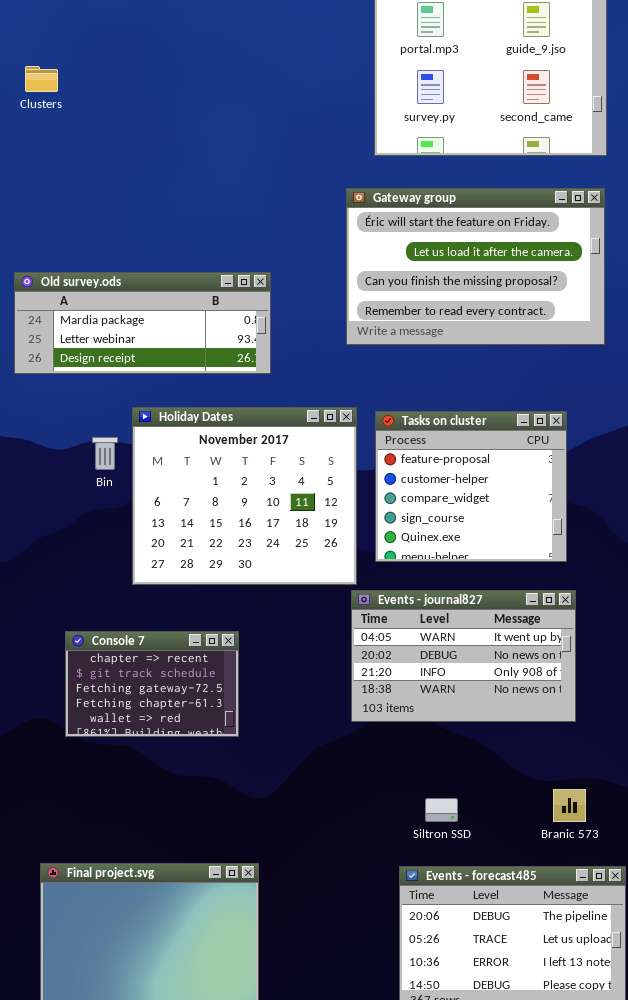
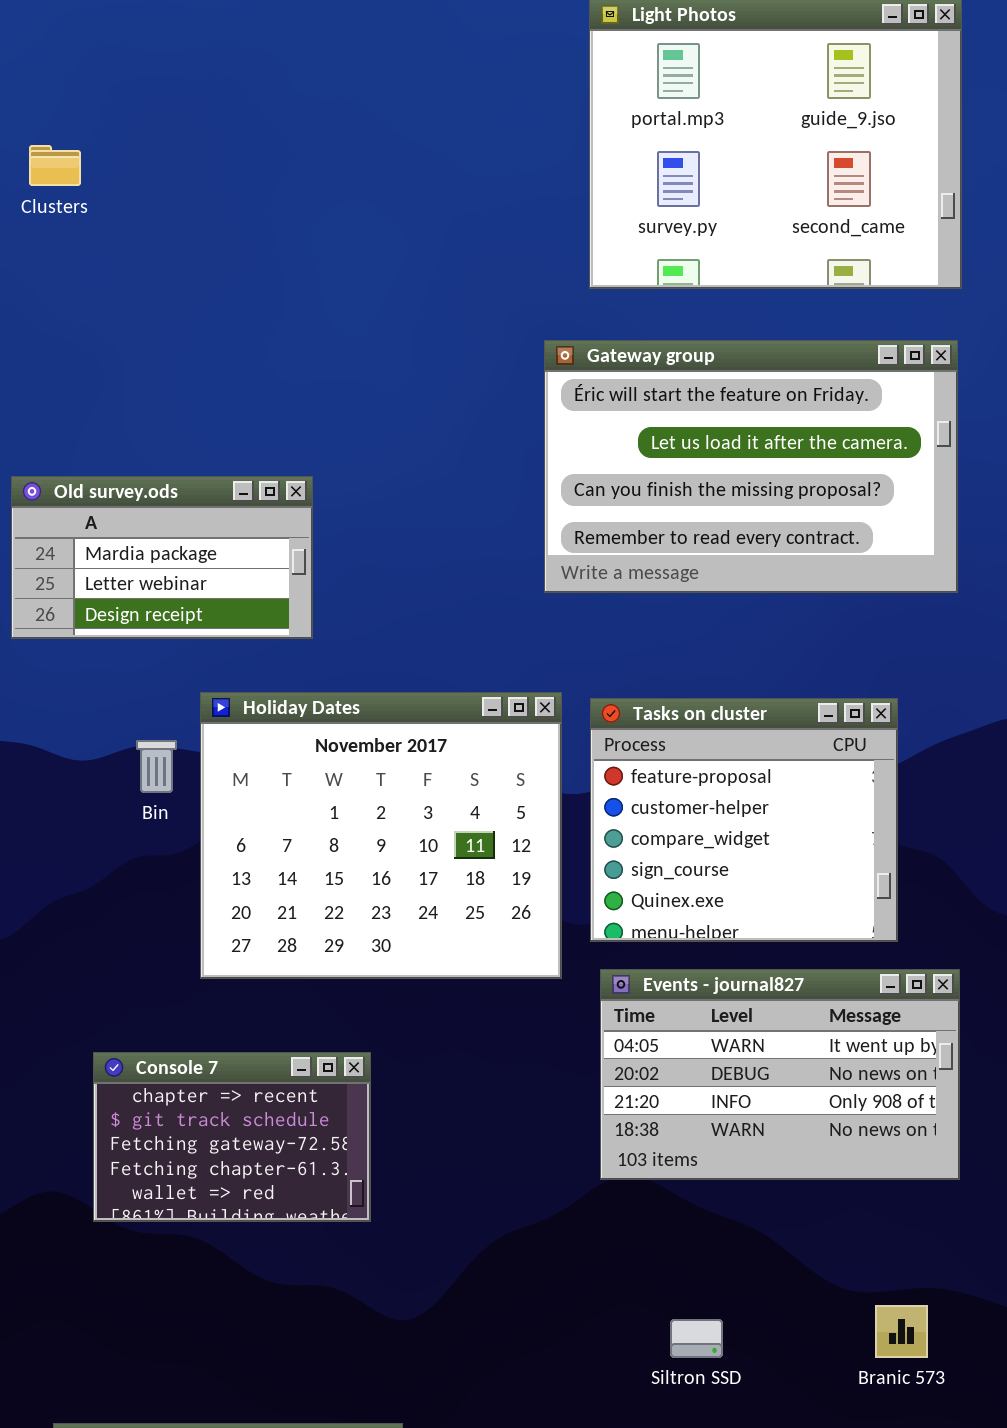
Old survey.ods: [14,272,271,374] -> [11,476,313,639], resized
Events - journal827: [351,590,576,722] -> [600,969,960,1180], moved

